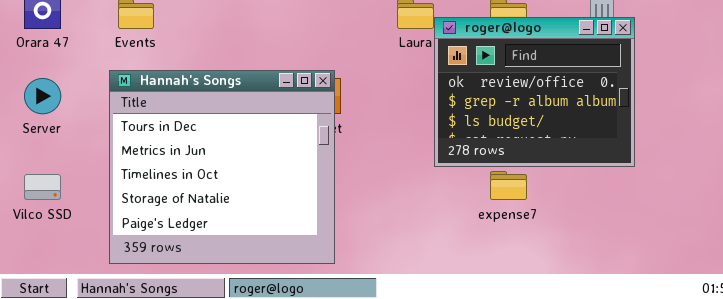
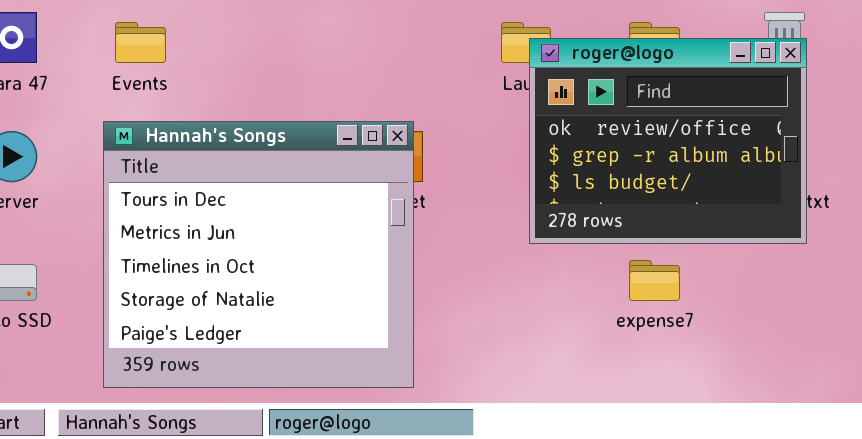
roger@logo: [434,17,635,167] -> [529,38,807,244], moved

